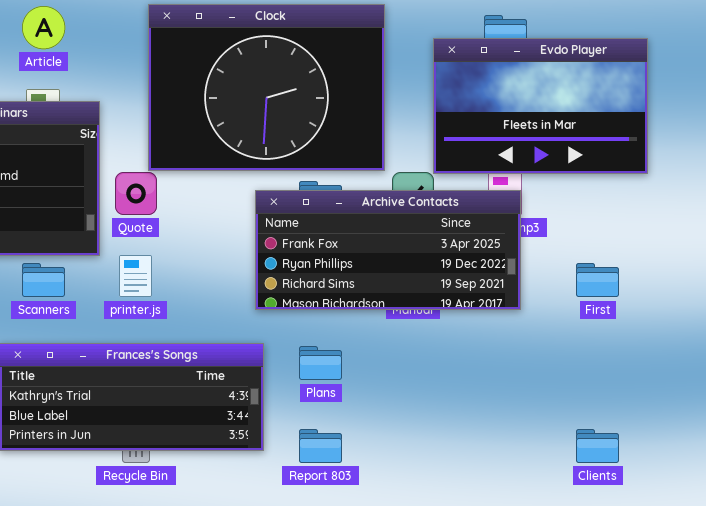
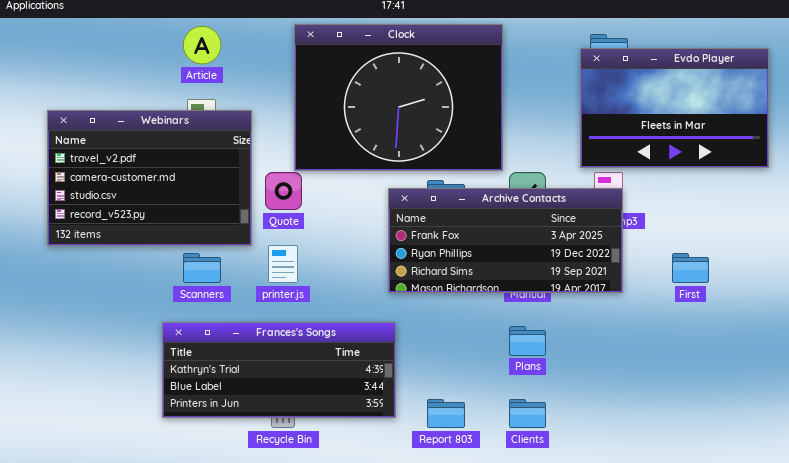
Evdo Player: [433,38,648,174] -> [580,48,769,168], moved
Plans: [299,346,342,380] -> [509,326,546,356], moved
Clients: [576,429,619,463] -> [509,399,546,428], moved

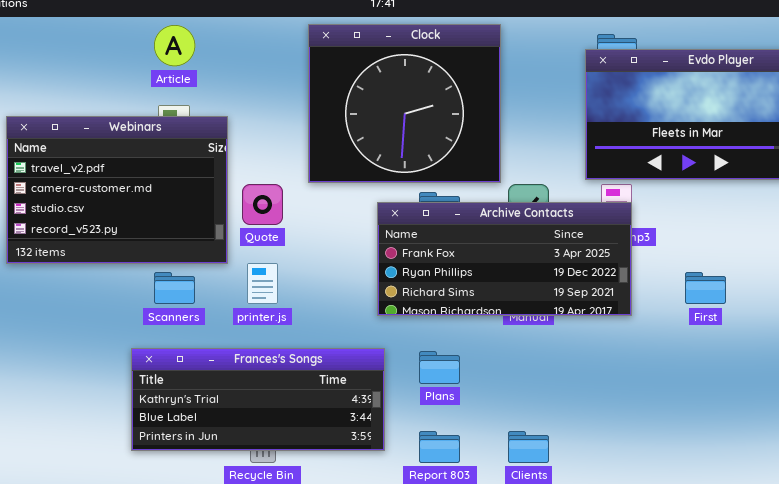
Clock: [294,24,503,171] -> [308,24,501,183], resized
Plans: [509,326,546,356] -> [419,351,460,384], moved

